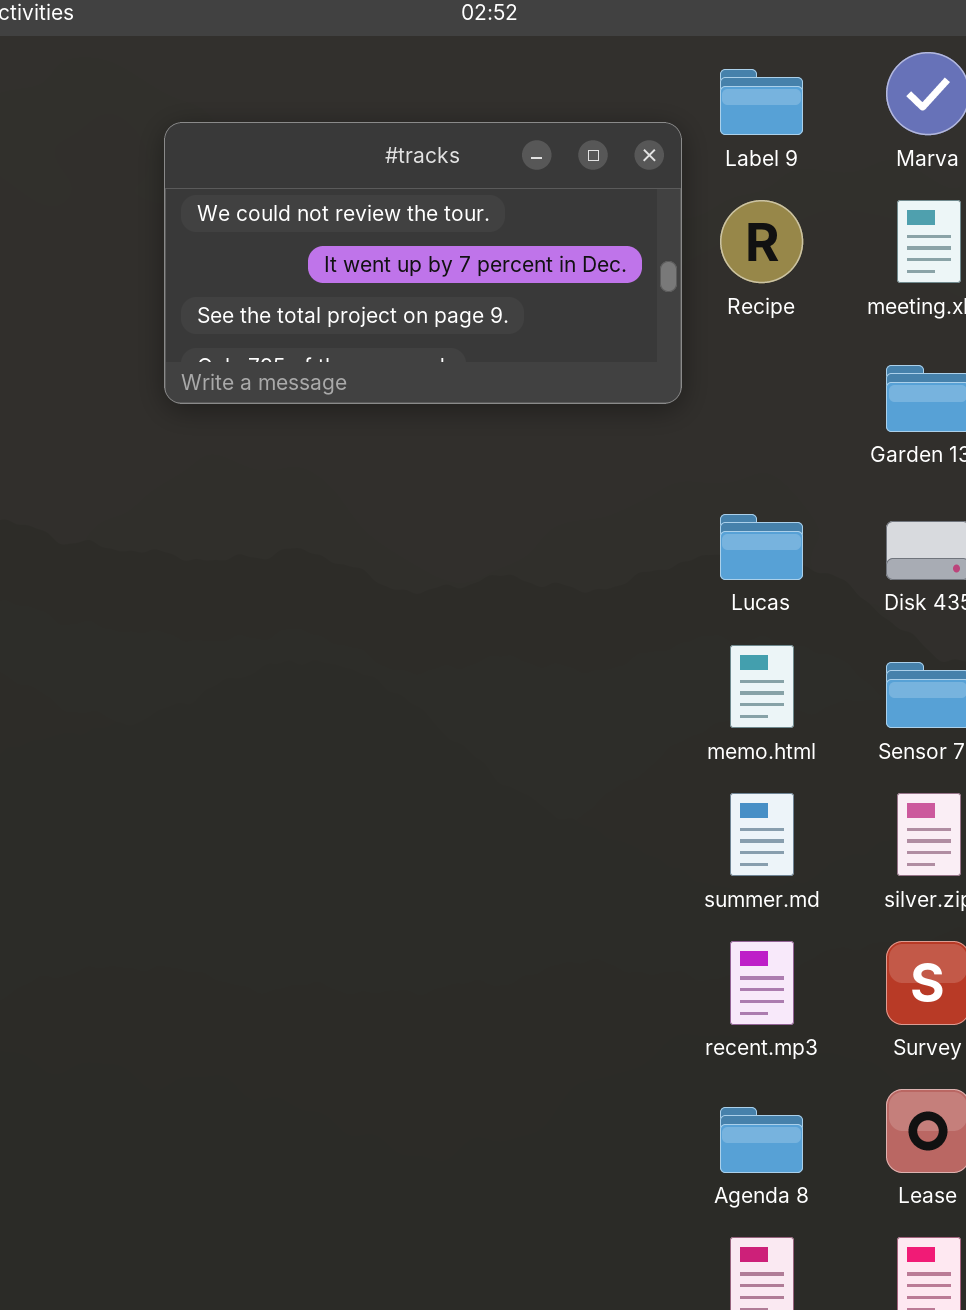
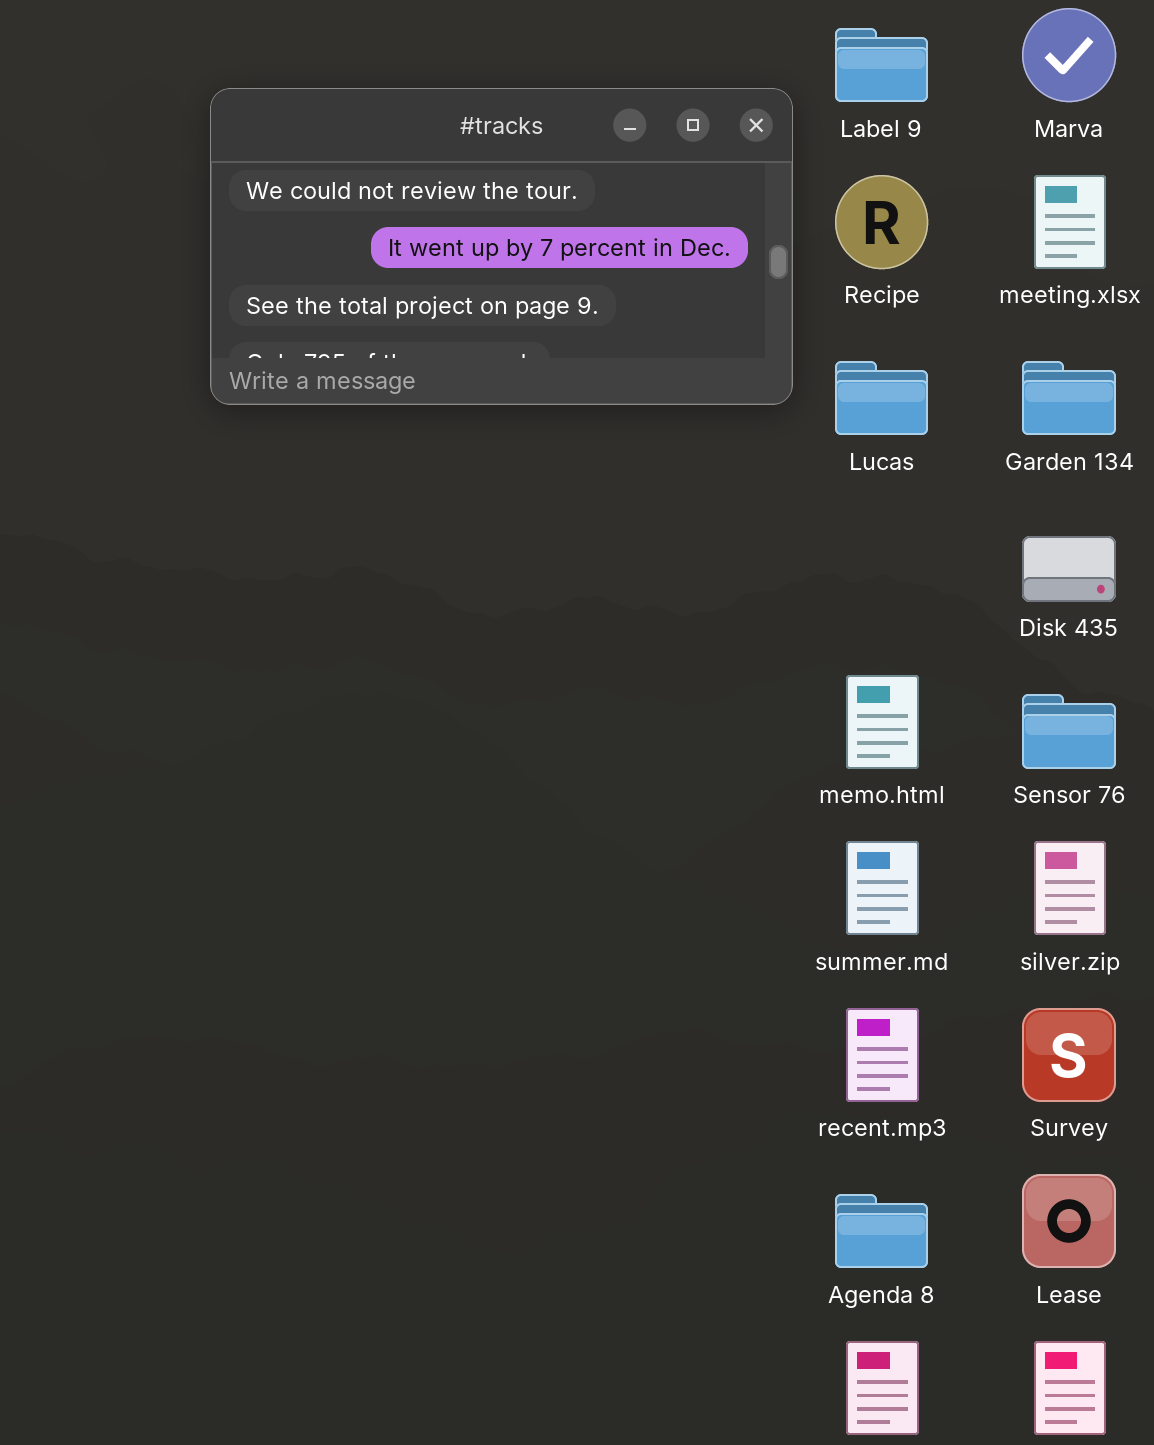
Lucas: [720,514,803,580] -> [835,361,928,435], moved

